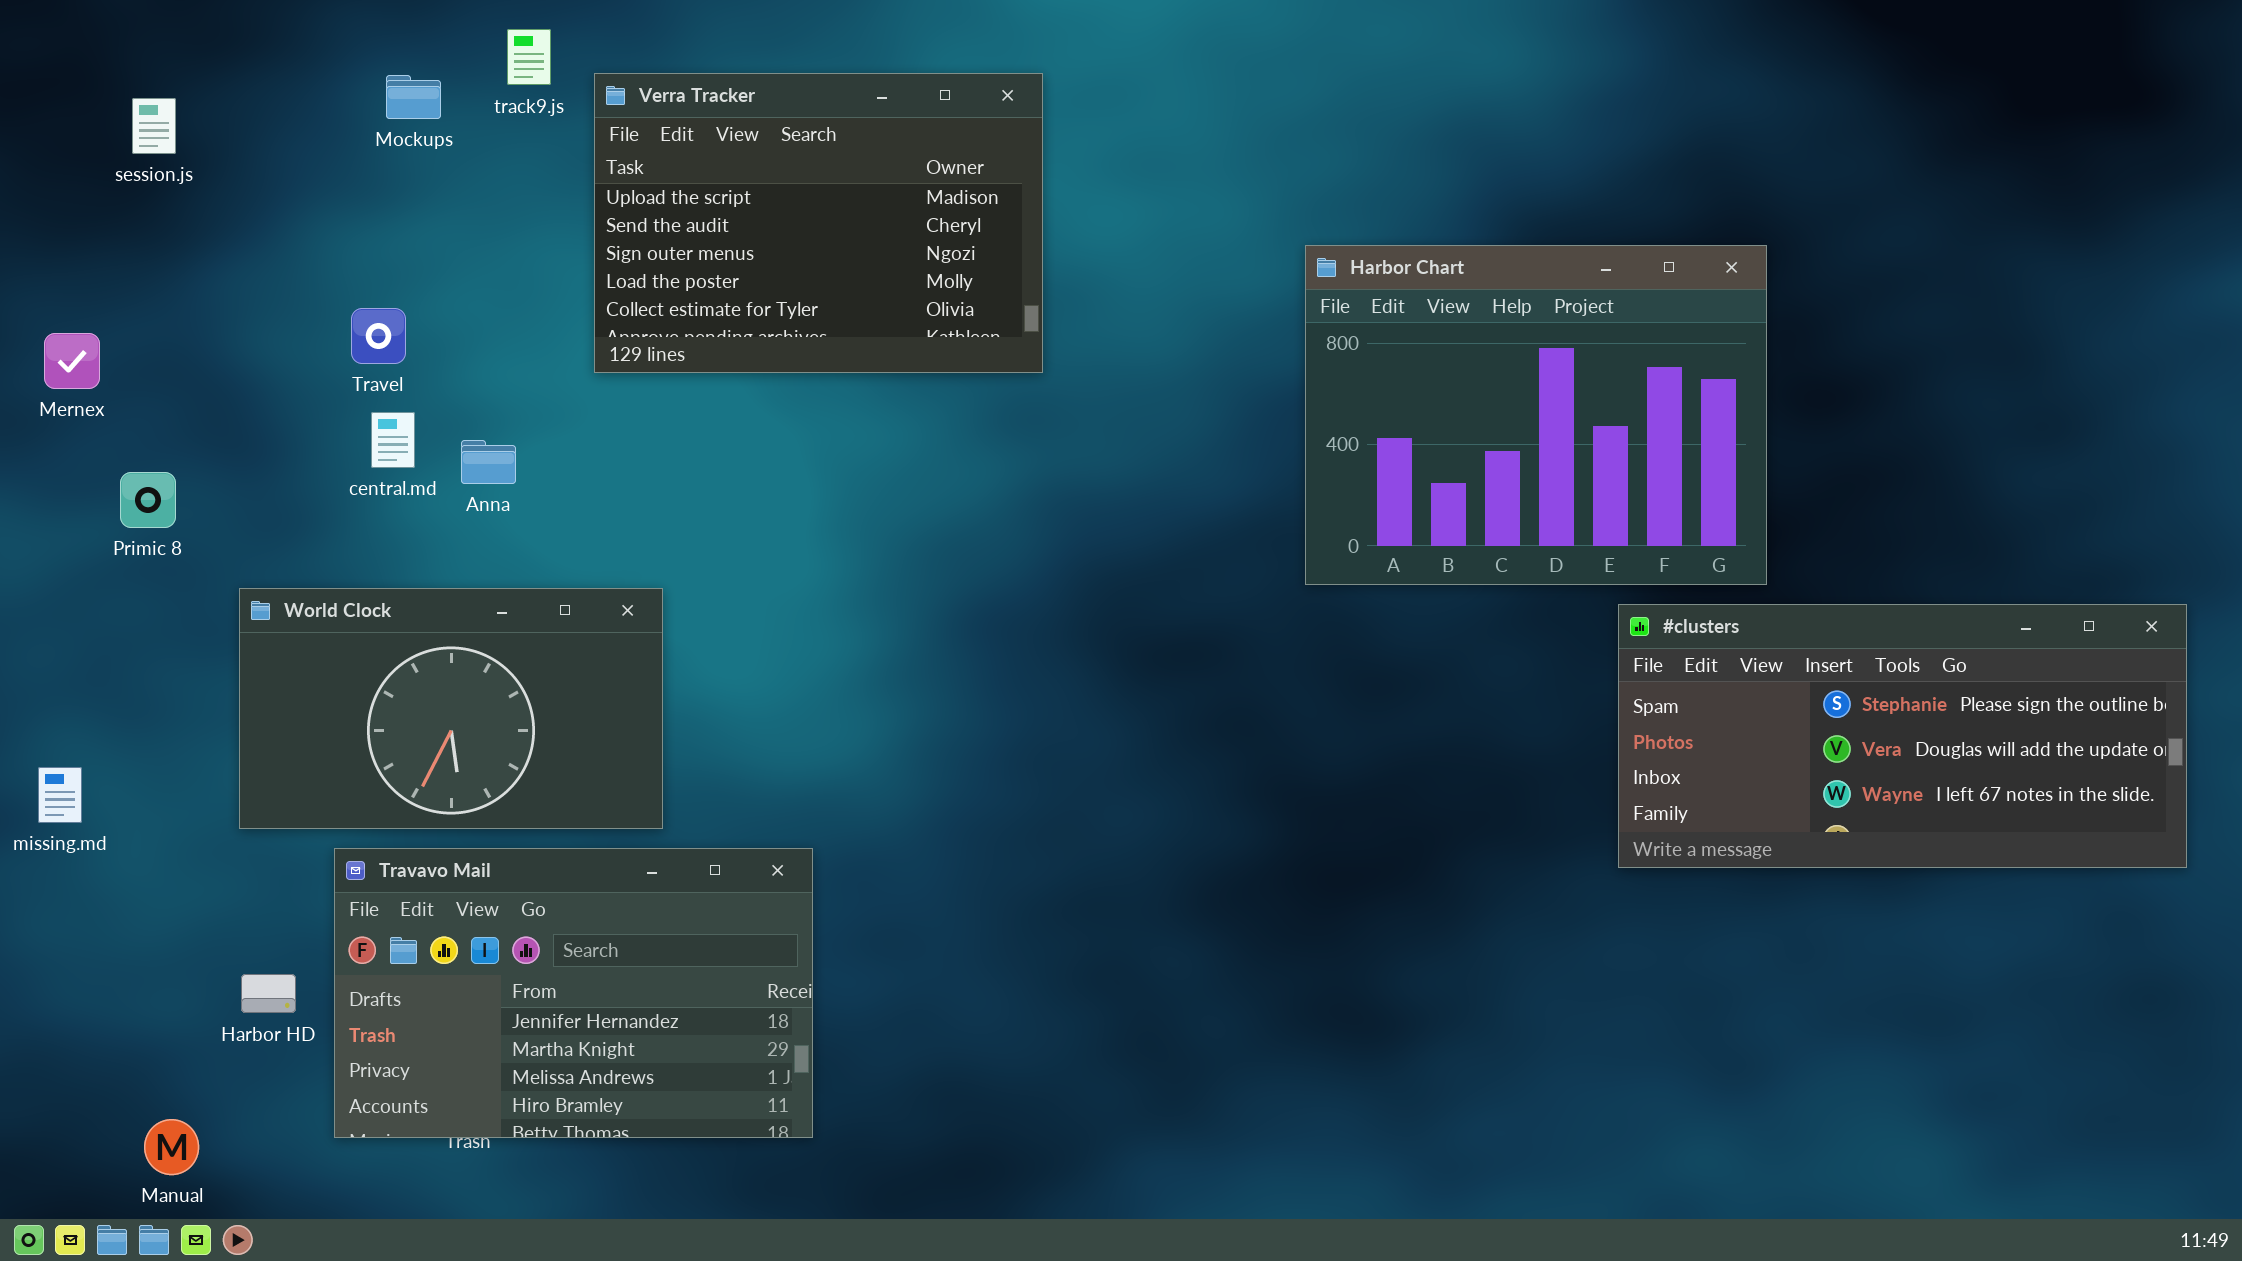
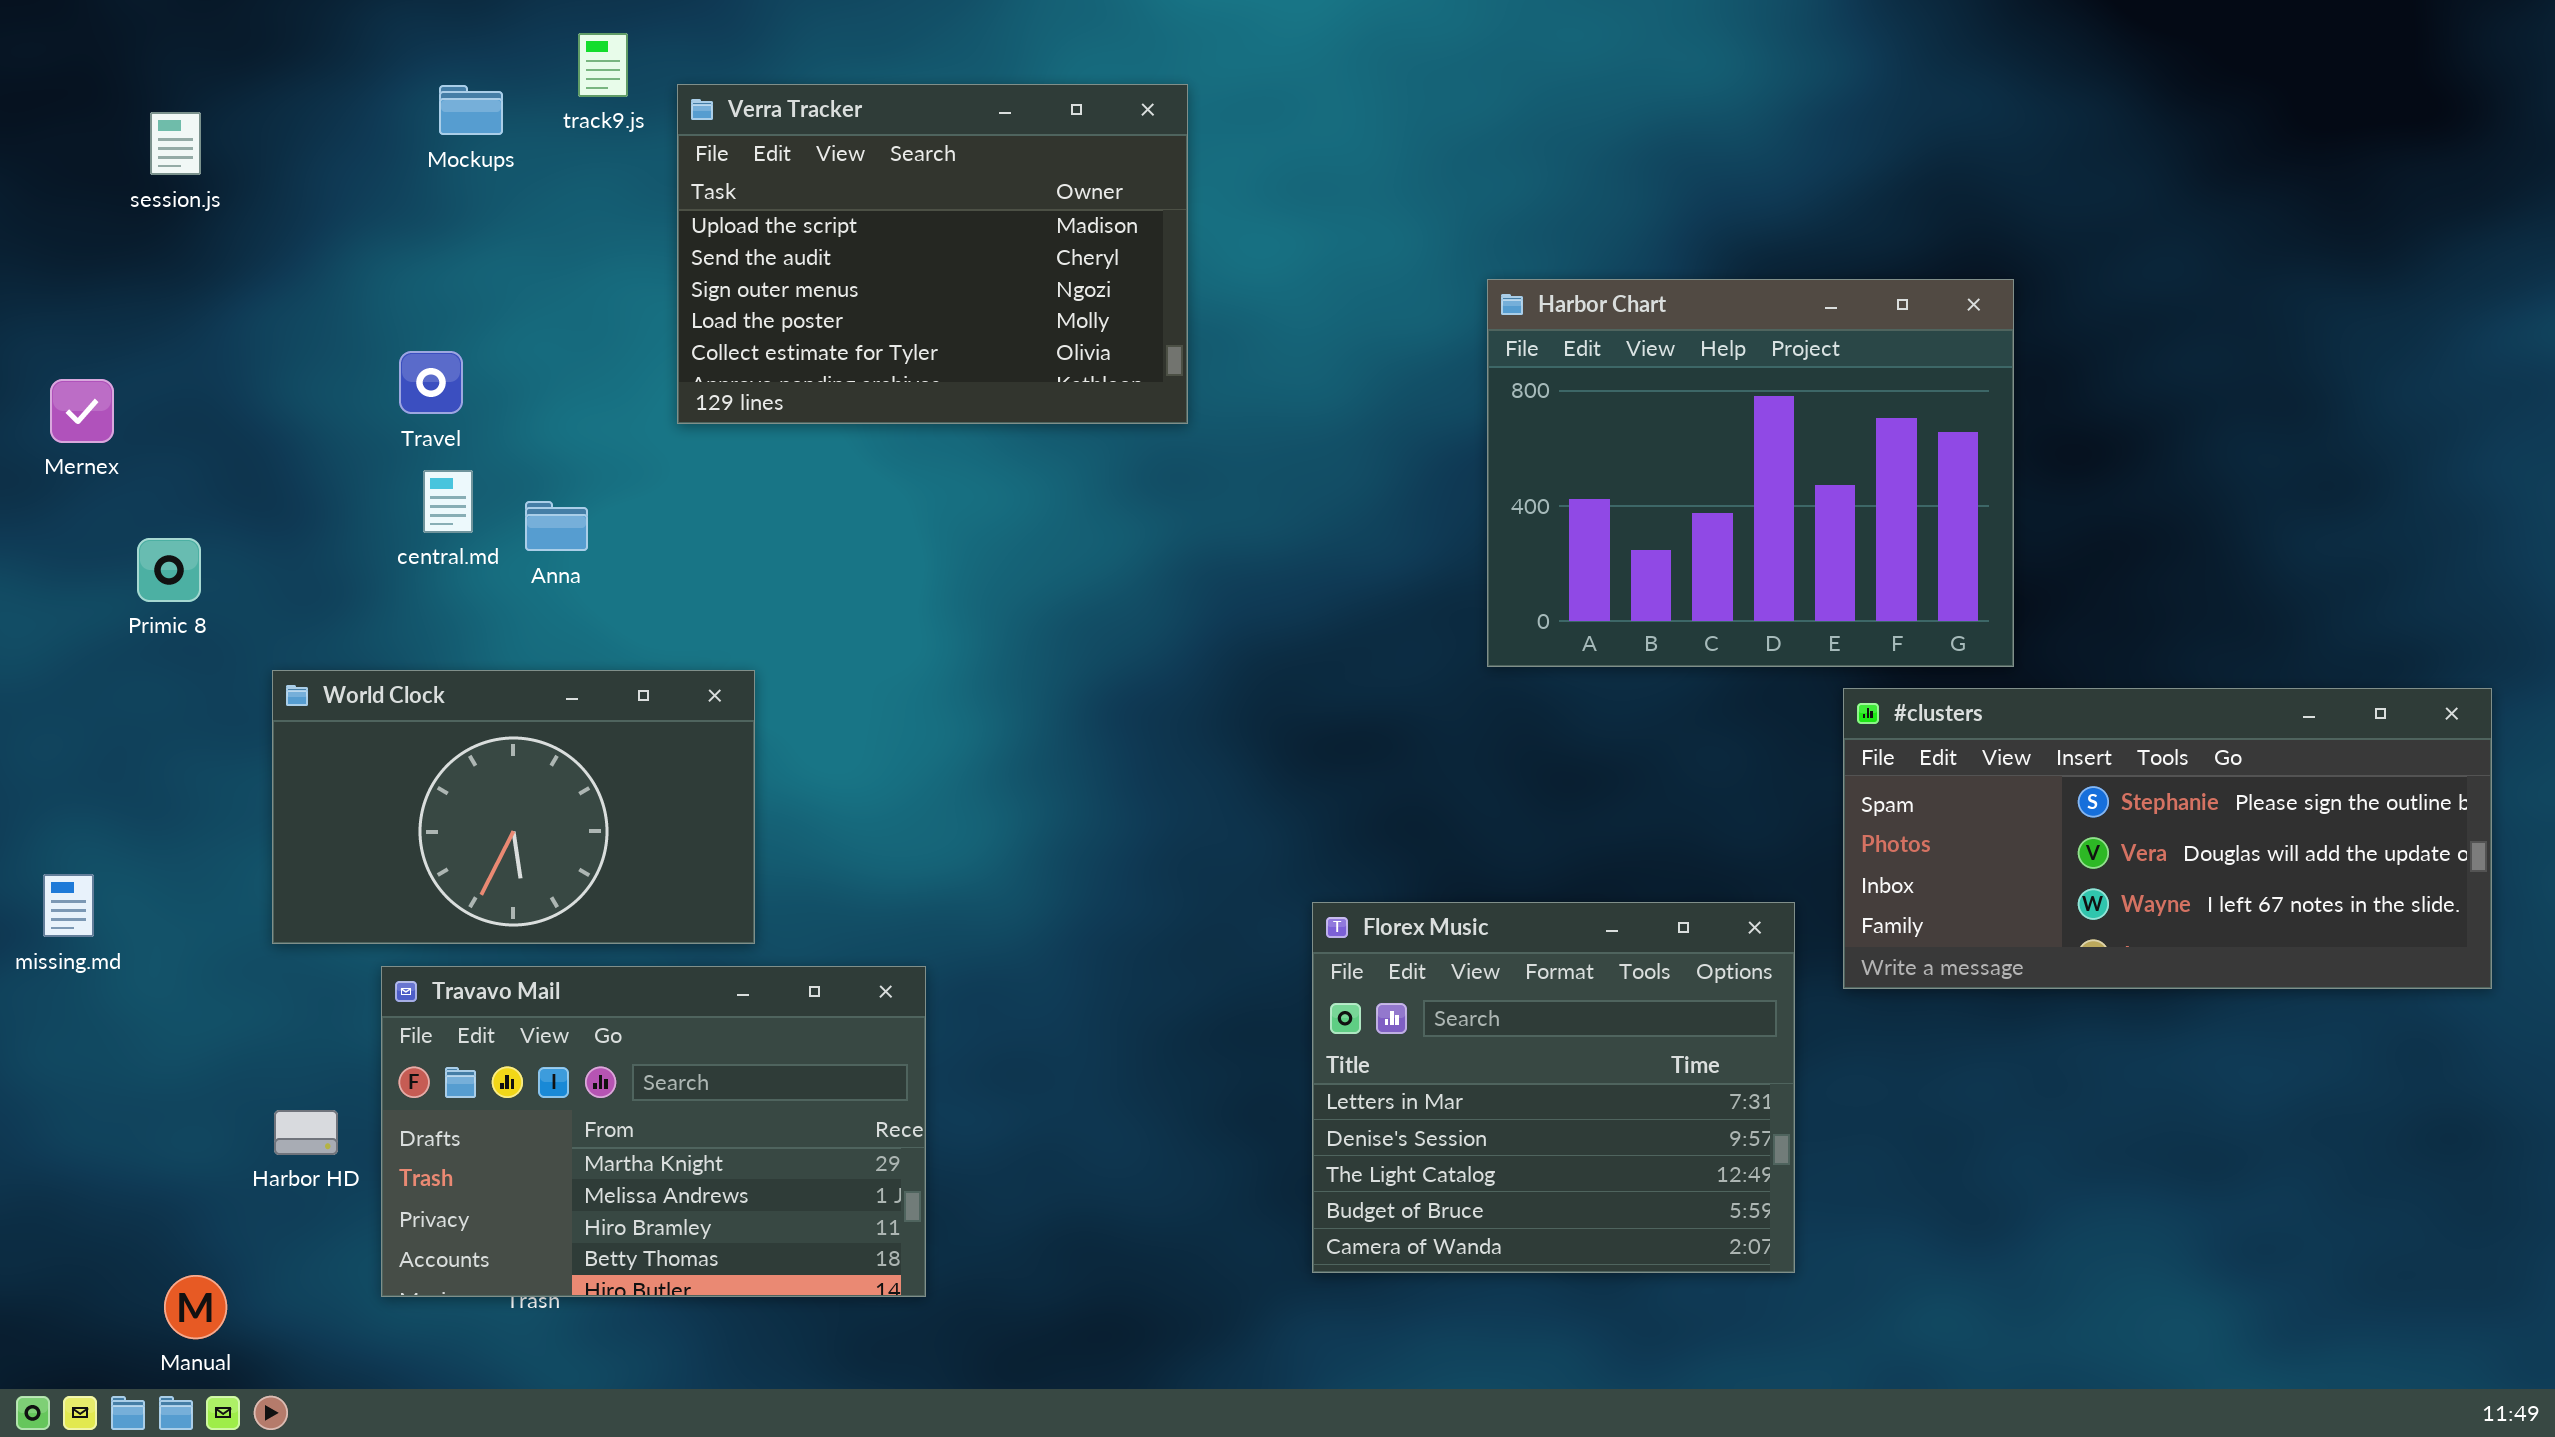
Florex Music: none -> [1312,902,1795,1273], opened
Travavo Mail: [334,848,813,1138] -> [381,966,926,1297], scrolled down 1 row

